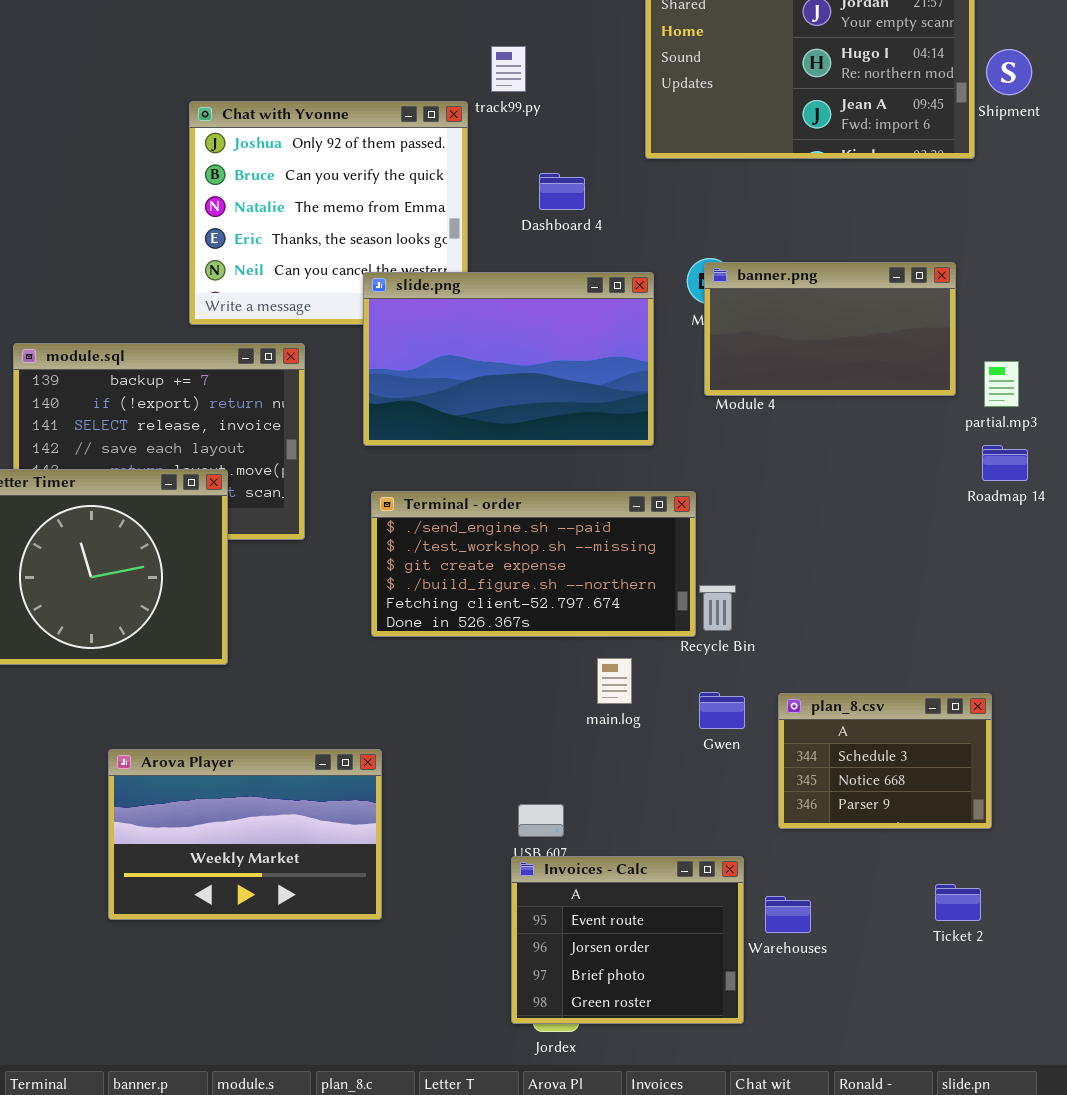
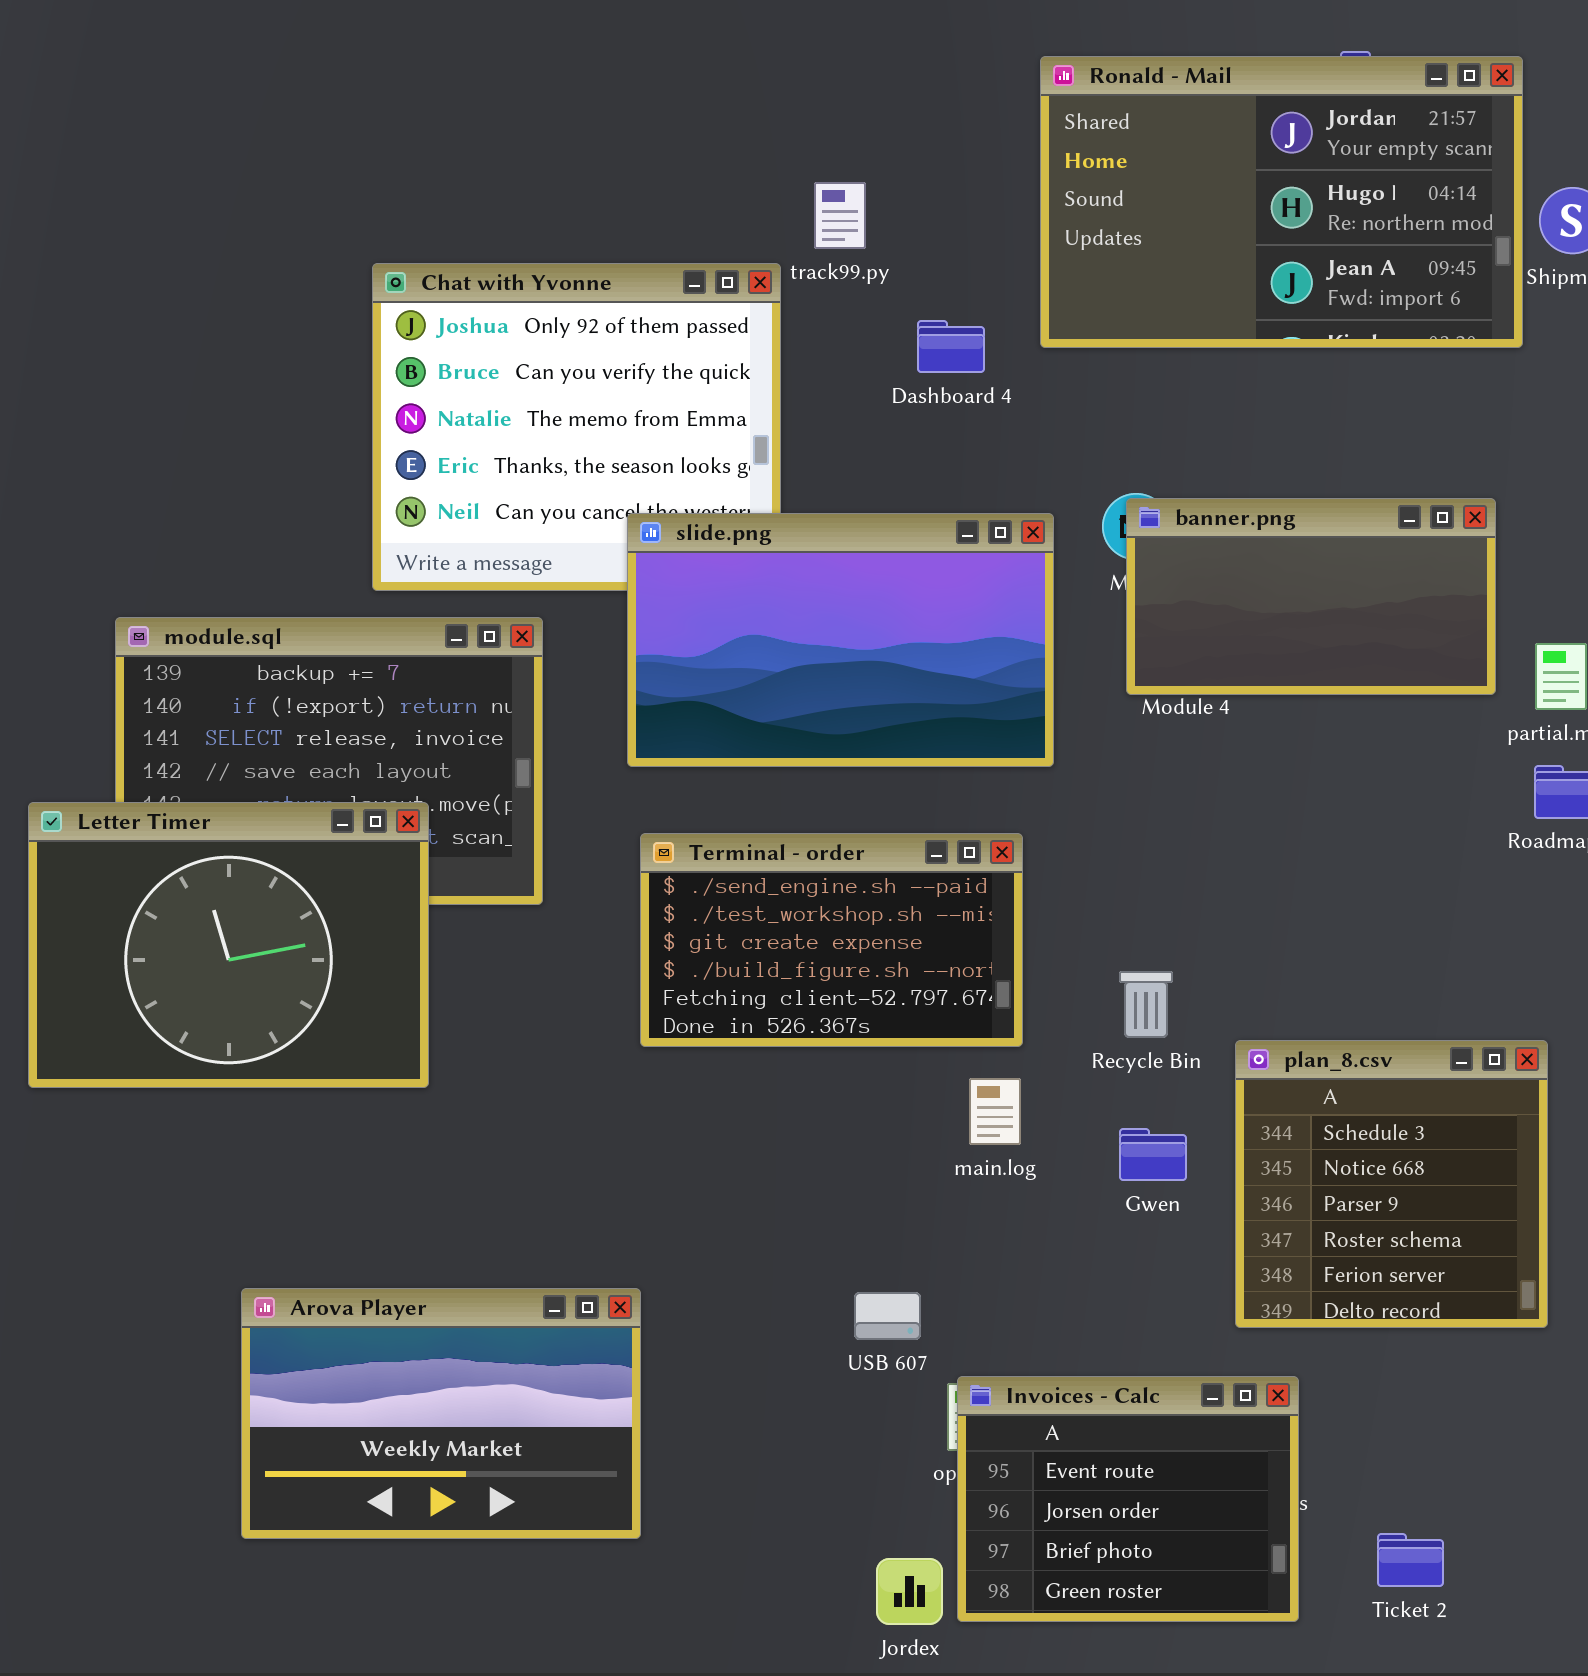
Dashboard 4: [539,173,585,210] -> [917,320,985,373], moved
Terminal - order: [371,491,696,637] -> [640,833,1023,1047], resized
plan_8.csv: [778,693,992,829] -> [1235,1040,1548,1328], resized
Arova Player: [108,749,382,920] -> [241,1288,641,1539], moved
Invoices - Calc: [511,856,744,1024] -> [957,1376,1299,1622], moved
Ticket 2: [935,884,981,921] -> [1377,1533,1444,1587], moved

